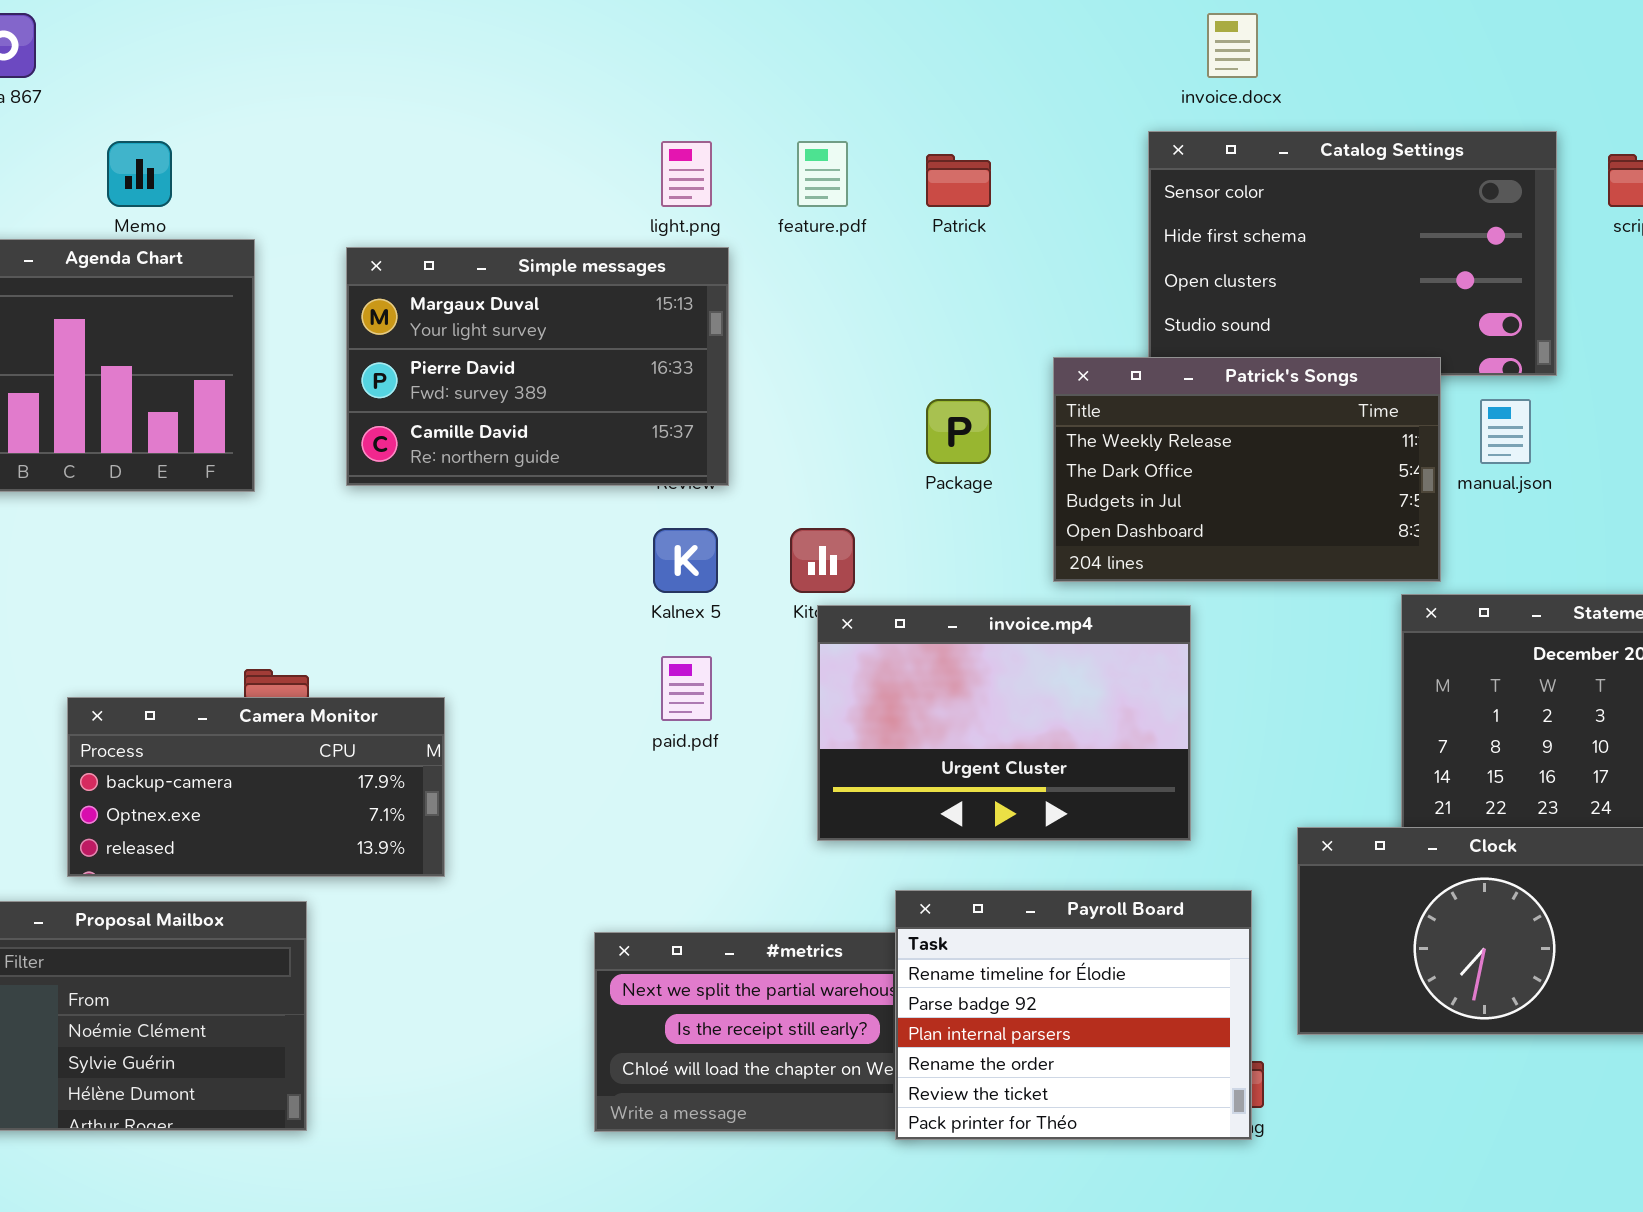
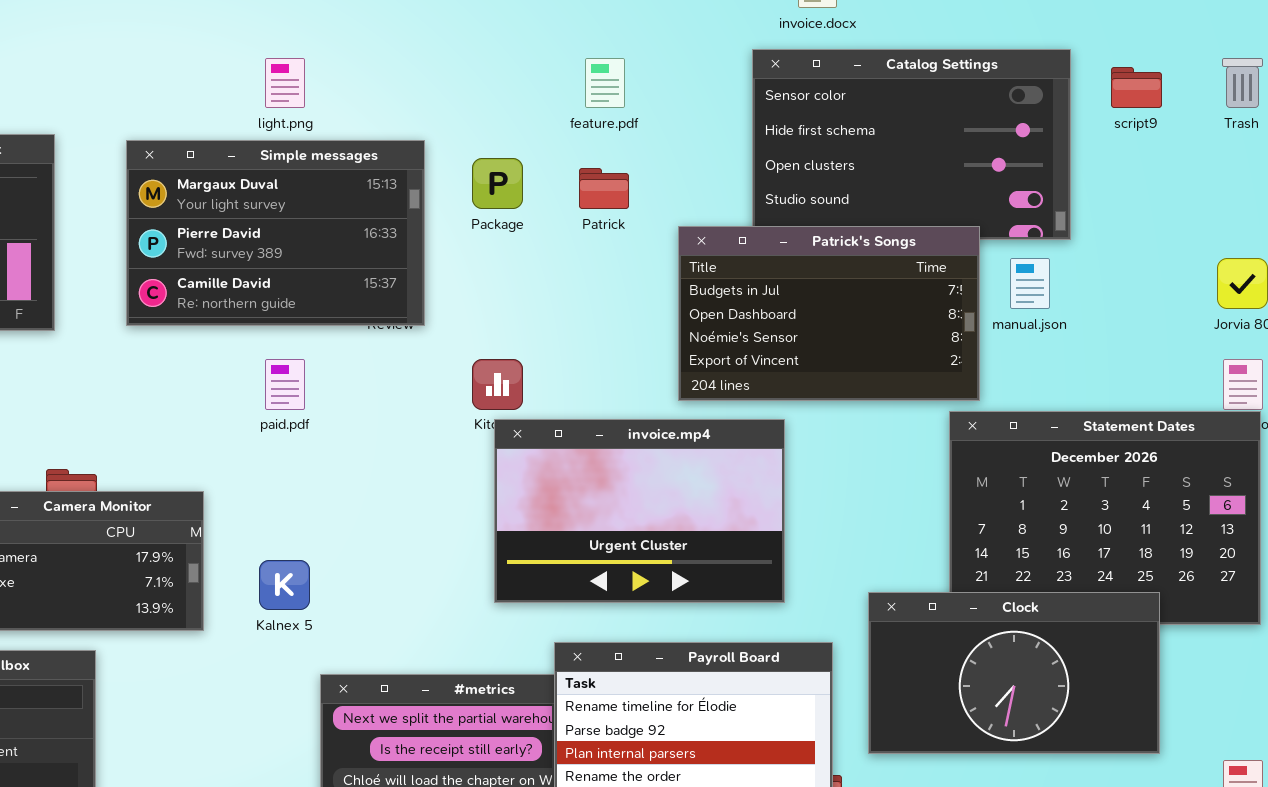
light.png: [661,141,712,207] -> [265,58,305,108], moved
feature.pdf: [797,141,848,207] -> [585,58,625,108], moved
Patrick: [926,154,991,207] -> [579,168,629,209], moved
Patrick's Songs: [1053,357,1441,582] -> [678,226,980,401], scrolled down 2 rows
Package: [926,399,991,464] -> [472,158,523,209], moved
Kalnex 5: [653,528,718,593] -> [259,560,310,610], moved
paid.pdf: [661,656,712,721] -> [265,359,305,410], moved

